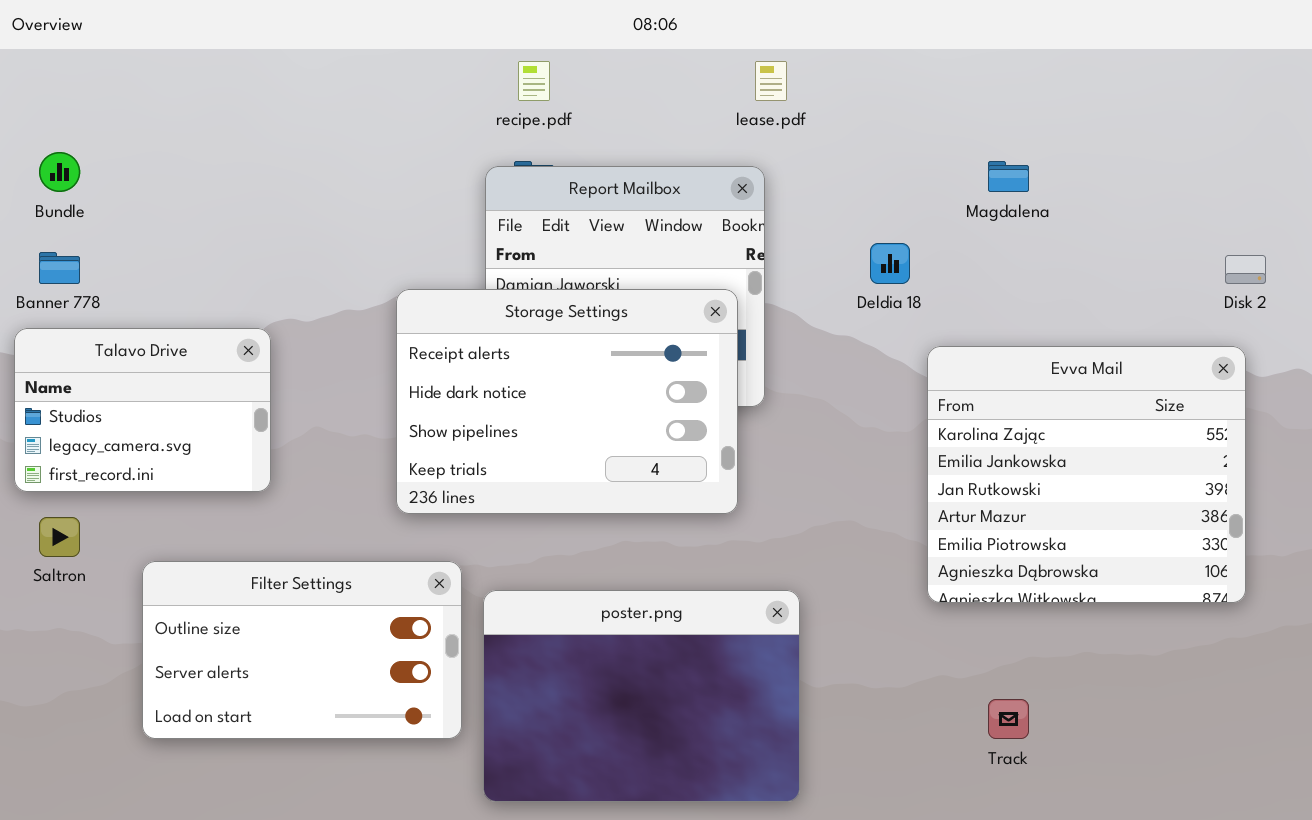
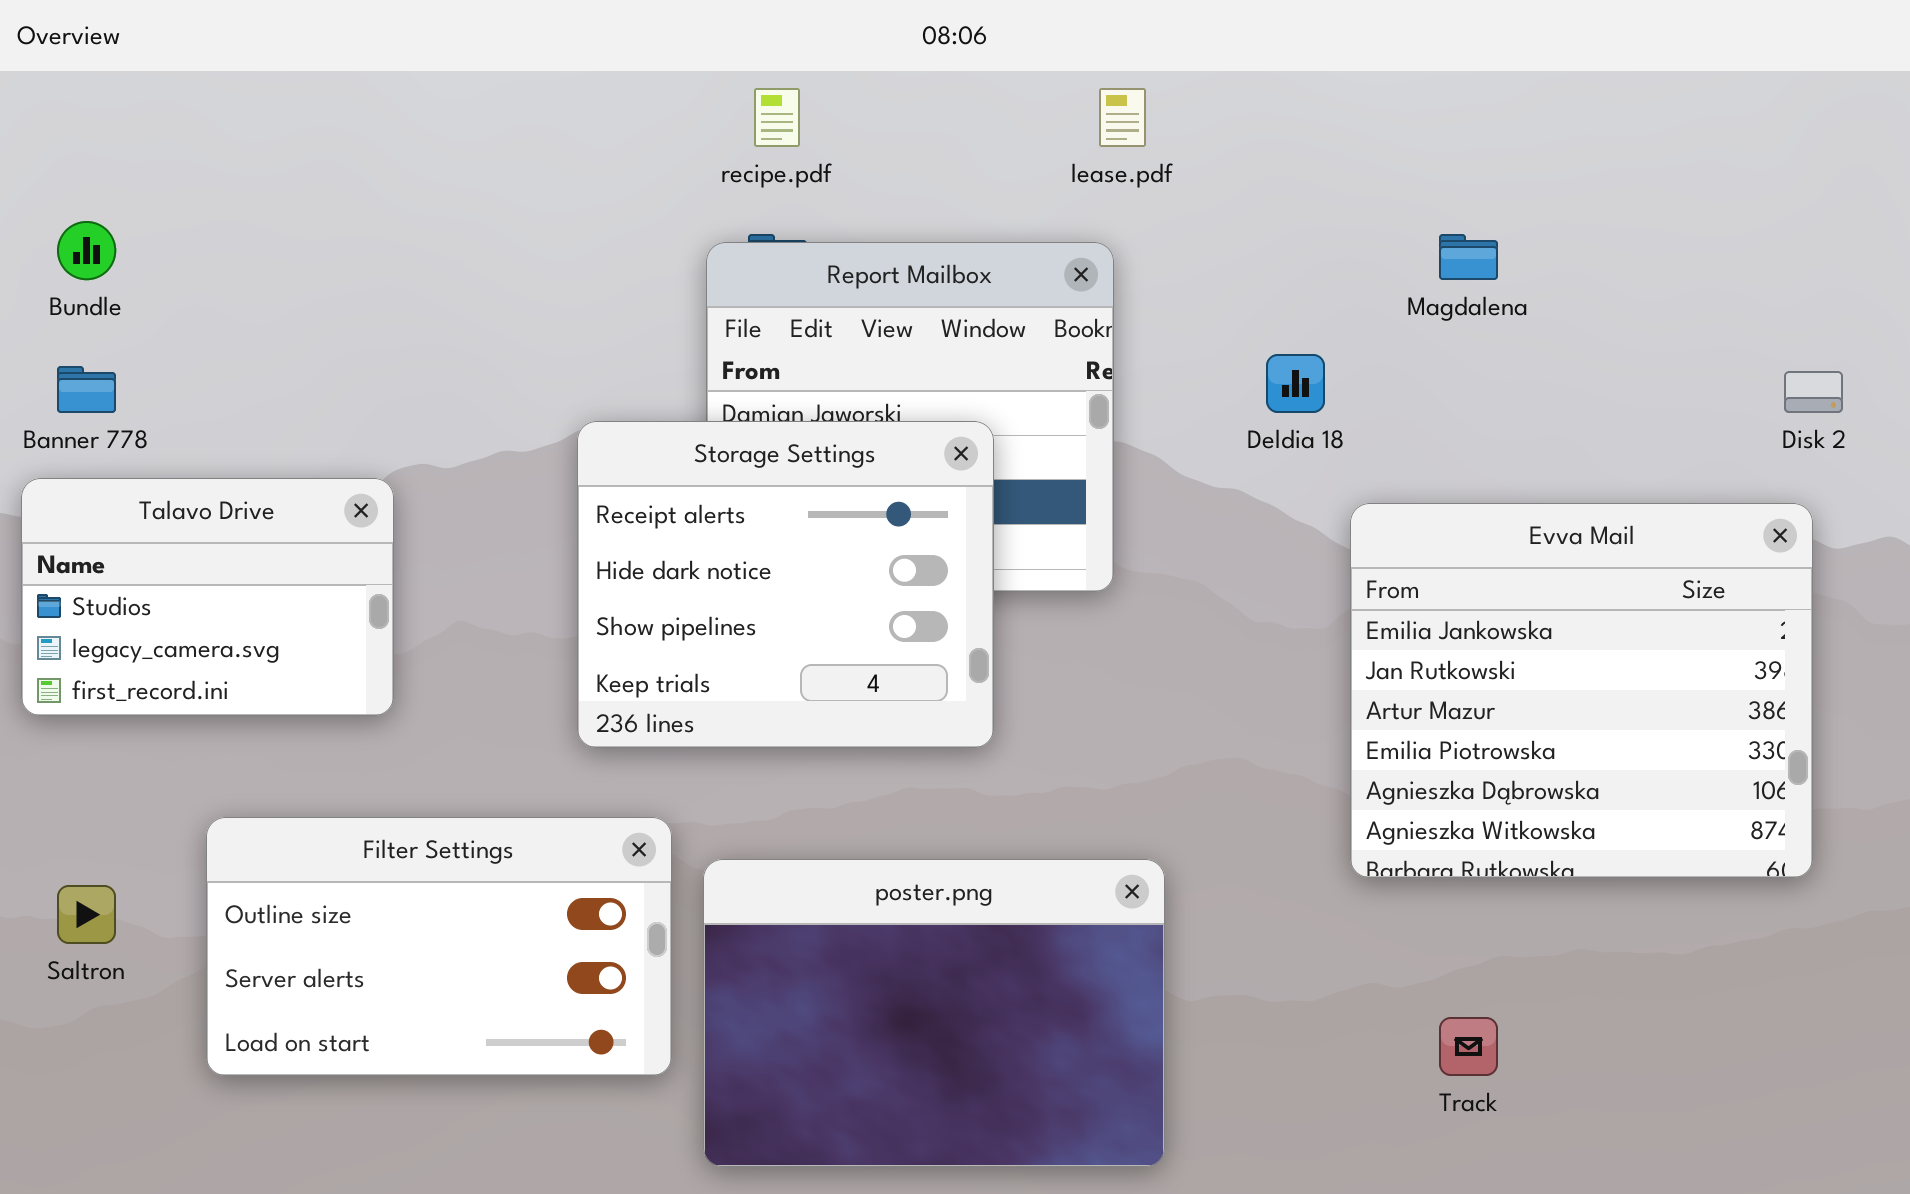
Storage Settings: [396,289,738,514] -> [577,421,994,748], resized
Evva Mail: [927,346,1246,603] -> [1350,503,1813,878], scrolled down 1 row
Saltron: [39,517,80,557] -> [57,885,116,944], moved

